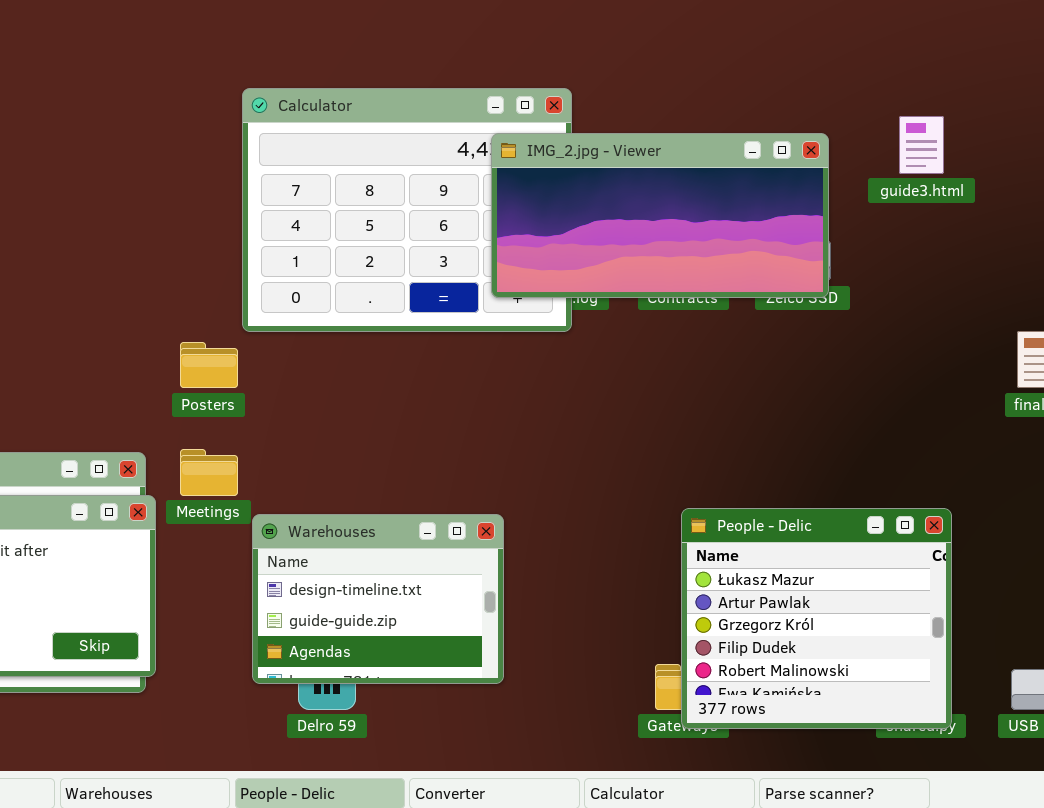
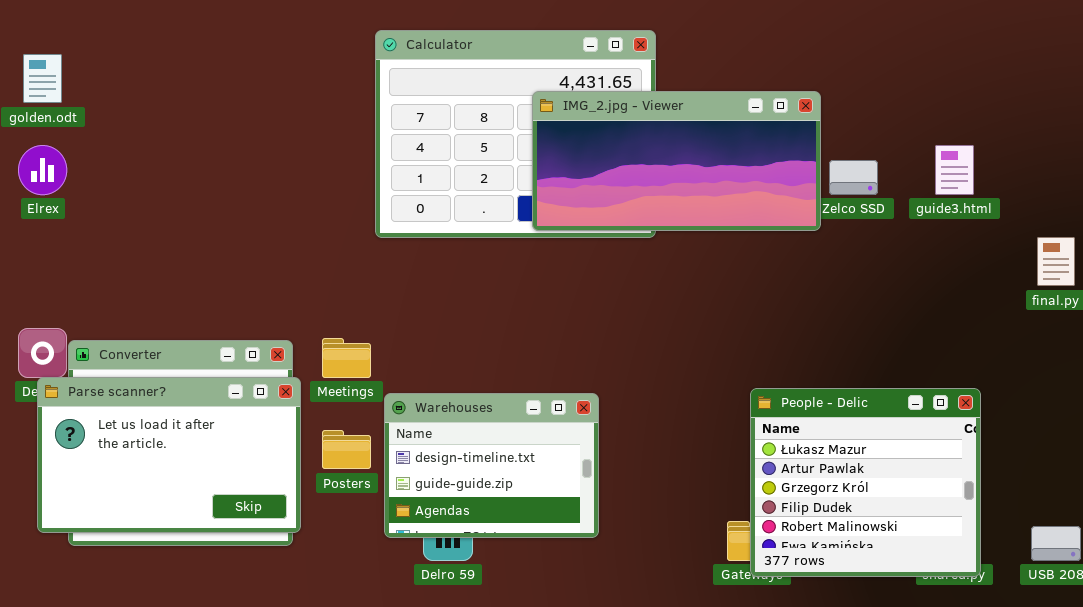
guide3.html: [899,116,944,174] -> [935,145,974,195], moved
IMG_2.jpg - Viewer: [491,133,829,298] -> [532,91,821,231], moved
Posters: [180,342,238,388] -> [322,430,371,469], moved

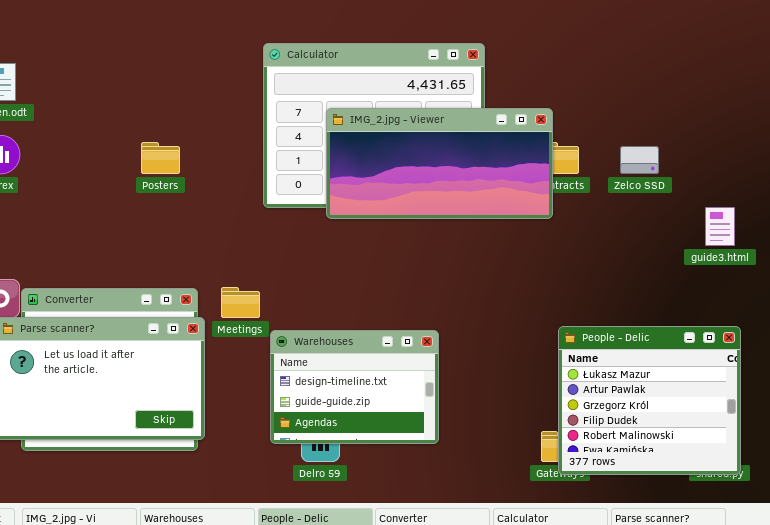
IMG_2.jpg - Viewer: [532,91,821,231] -> [326,108,553,219], moved
guide3.html: [935,145,974,195] -> [705,207,735,246], moved
Posters: [322,430,371,469] -> [141,142,180,174], moved

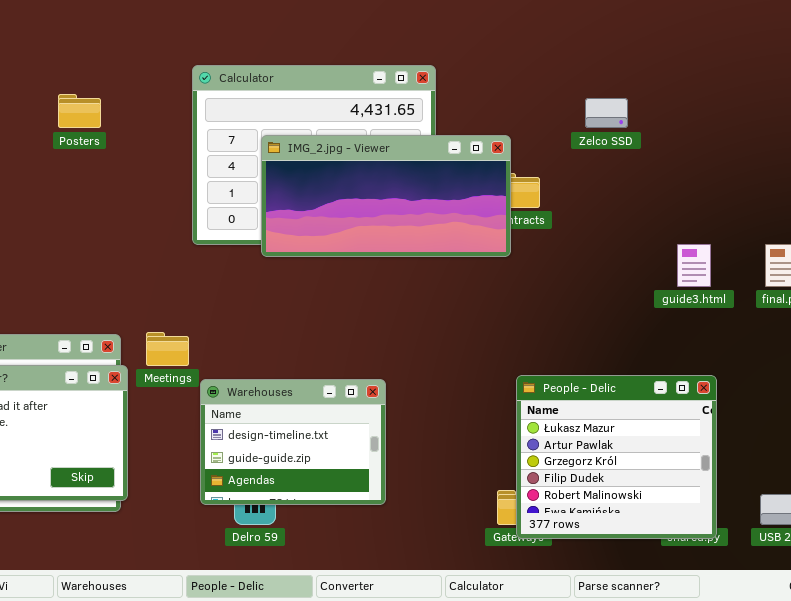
Posters: [141,142,180,174] -> [58,94,101,128], moved
Zelco SSD: [620,146,659,174] -> [585,98,628,128], moved

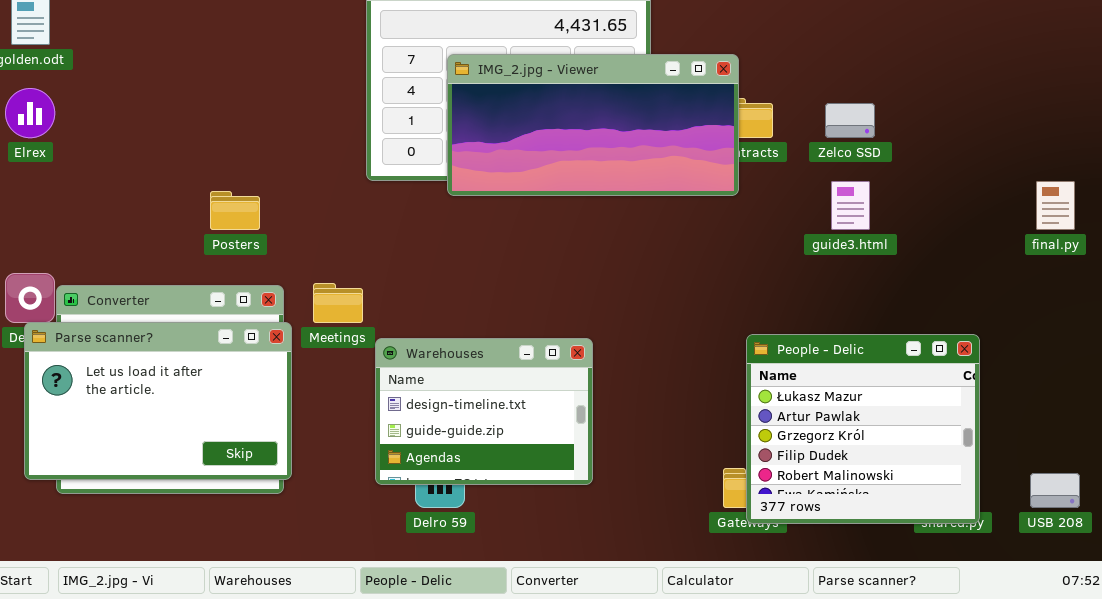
Posters: [58,94,101,128] -> [210,191,260,230], moved
Zelco SSD: [585,98,628,128] -> [825,103,875,138], moved
guide3.html: [677,244,711,287] -> [831,181,870,230], moved

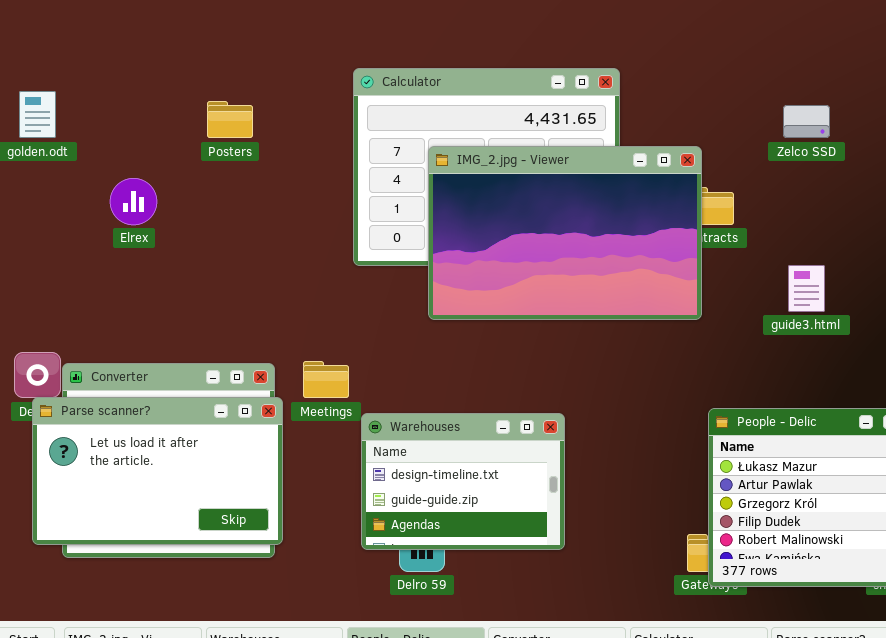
IMG_2.jpg - Viewer: [447,54,739,196] -> [428,146,702,320], resized
Elrex: [5,88,55,138] -> [110,178,157,225], moved
Zelco SSD: [825,103,875,138] -> [783,105,830,138], moved
Posters: [210,191,260,230] -> [207,101,253,138], moved

